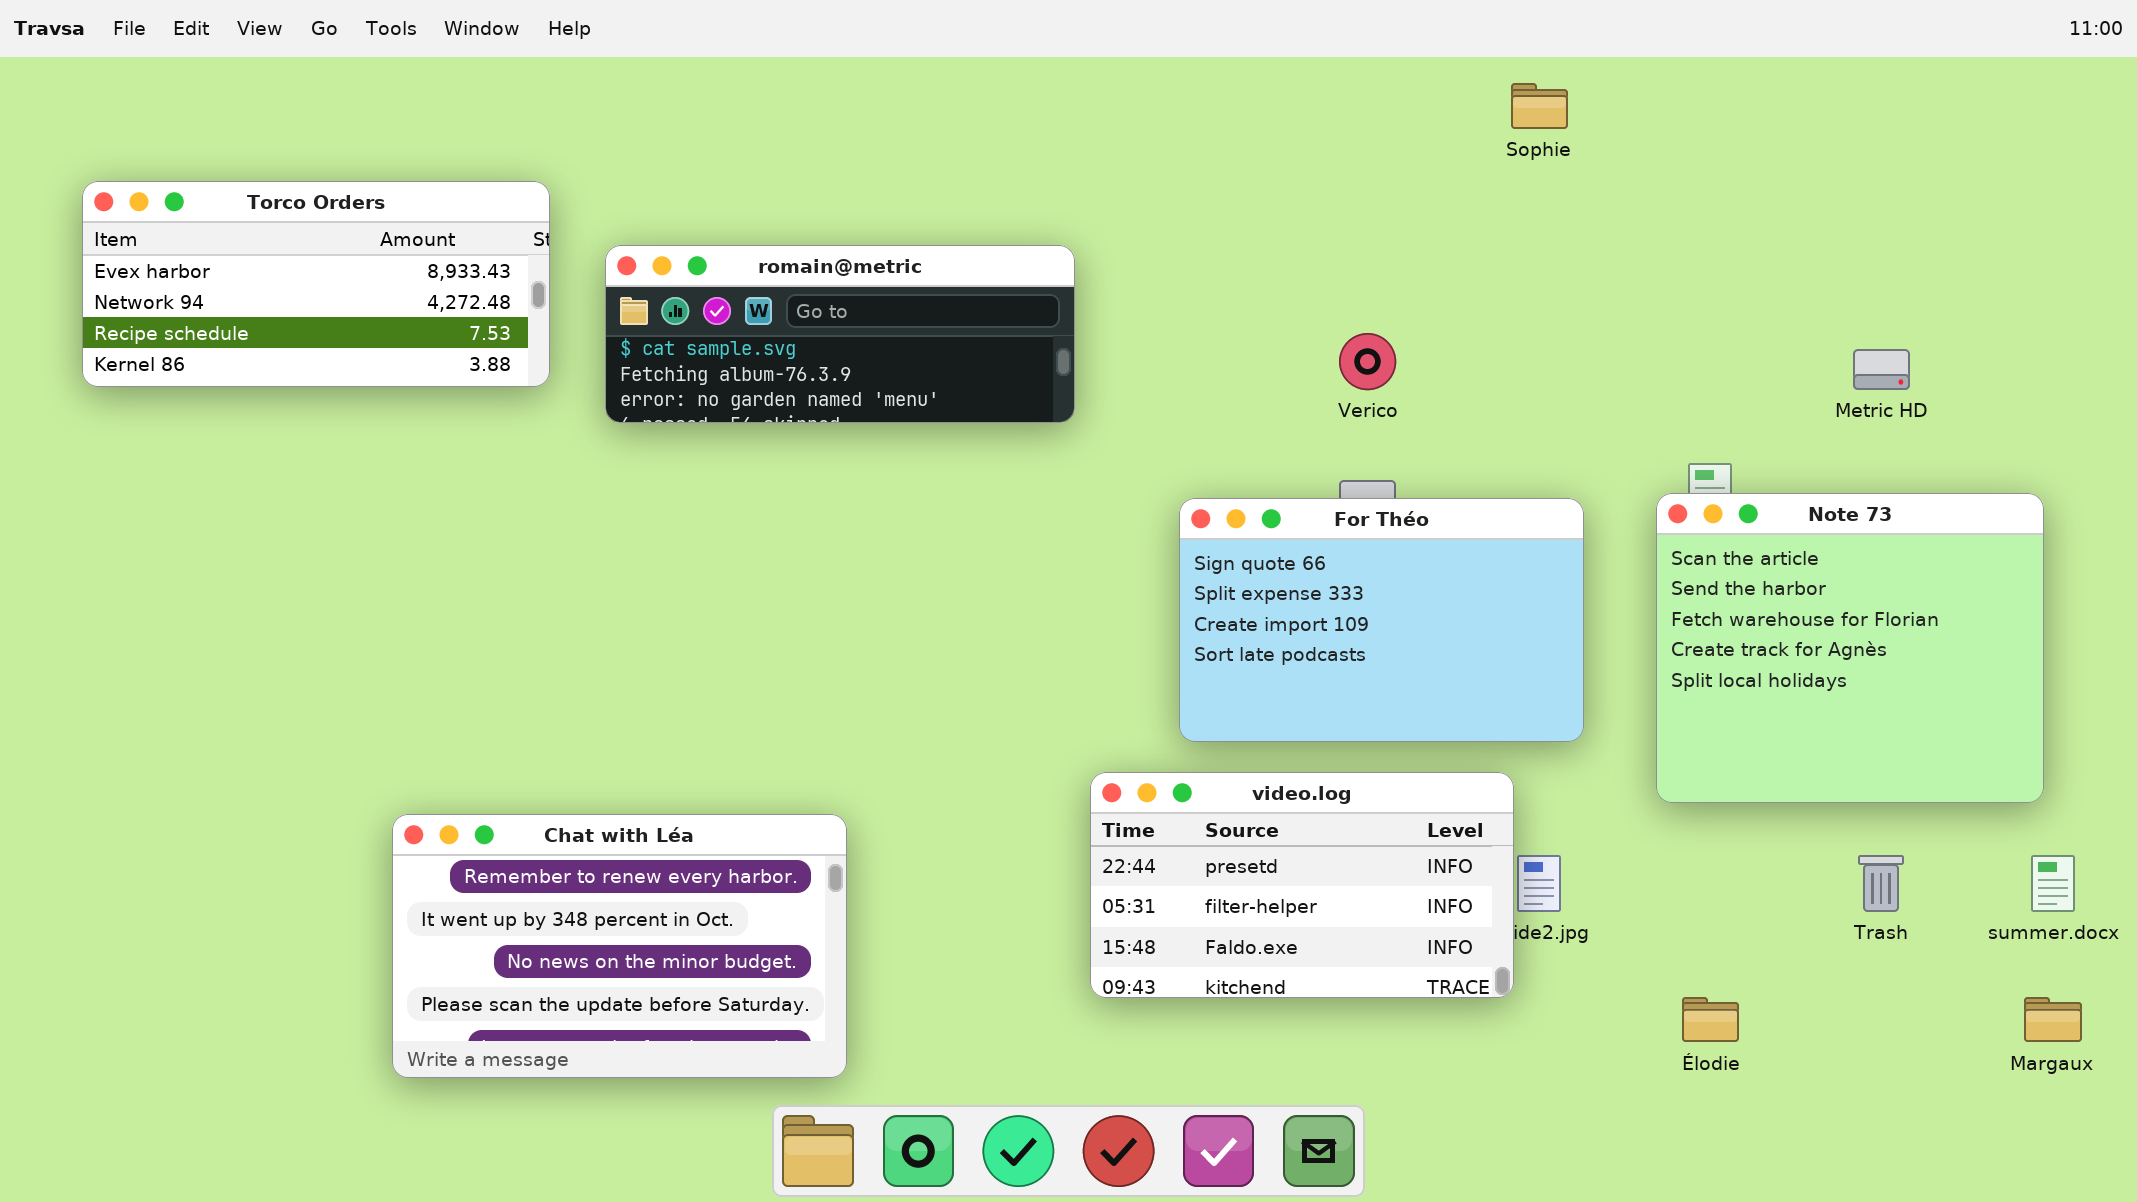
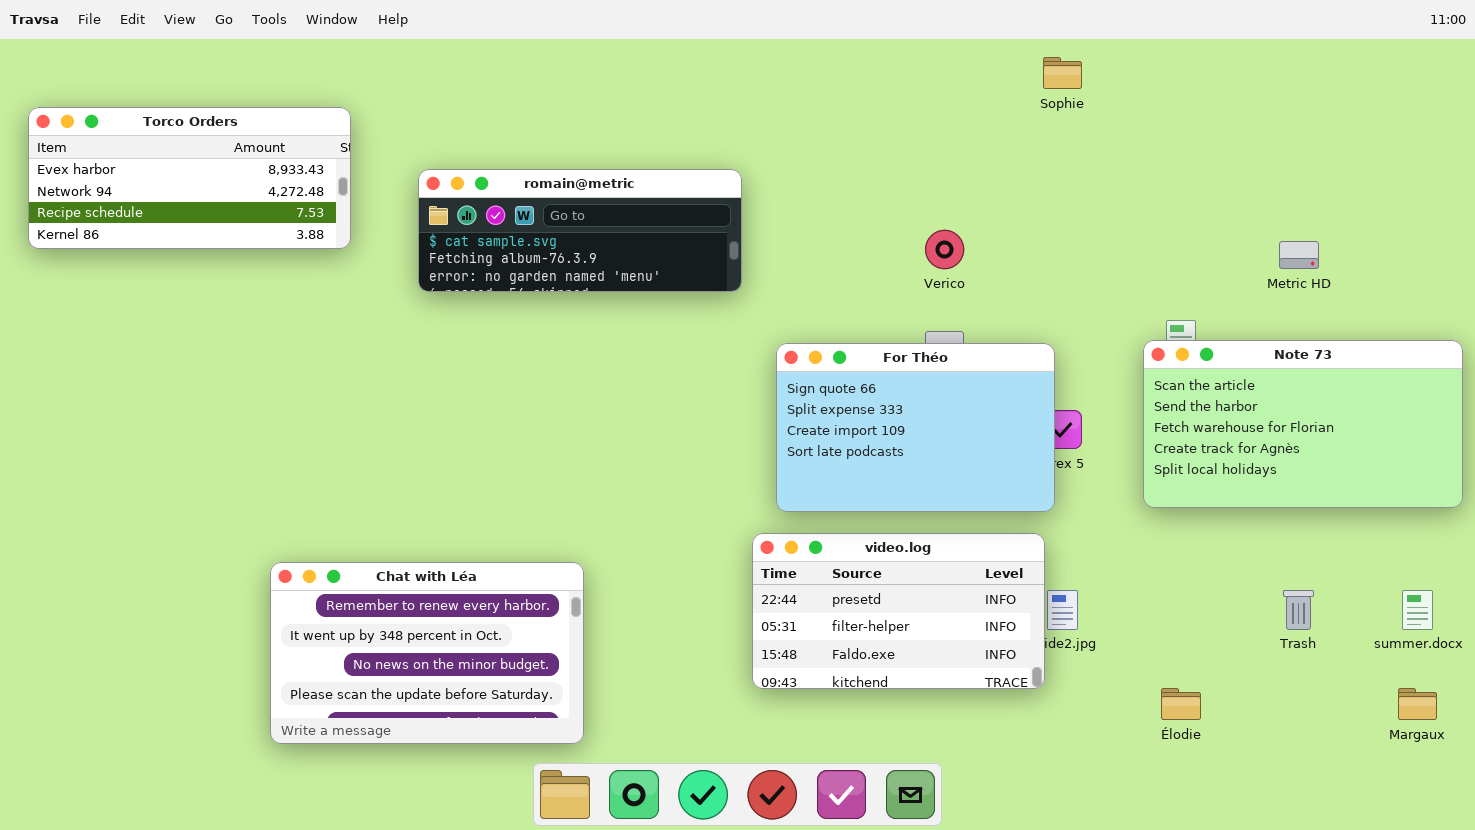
Torco Orders: [82,181,550,387] -> [28,107,351,249], moved
Note 73: [1656,493,2044,803] -> [1143,340,1463,508], resized
For Théo: [1179,498,1584,742] -> [776,343,1055,512], moved

